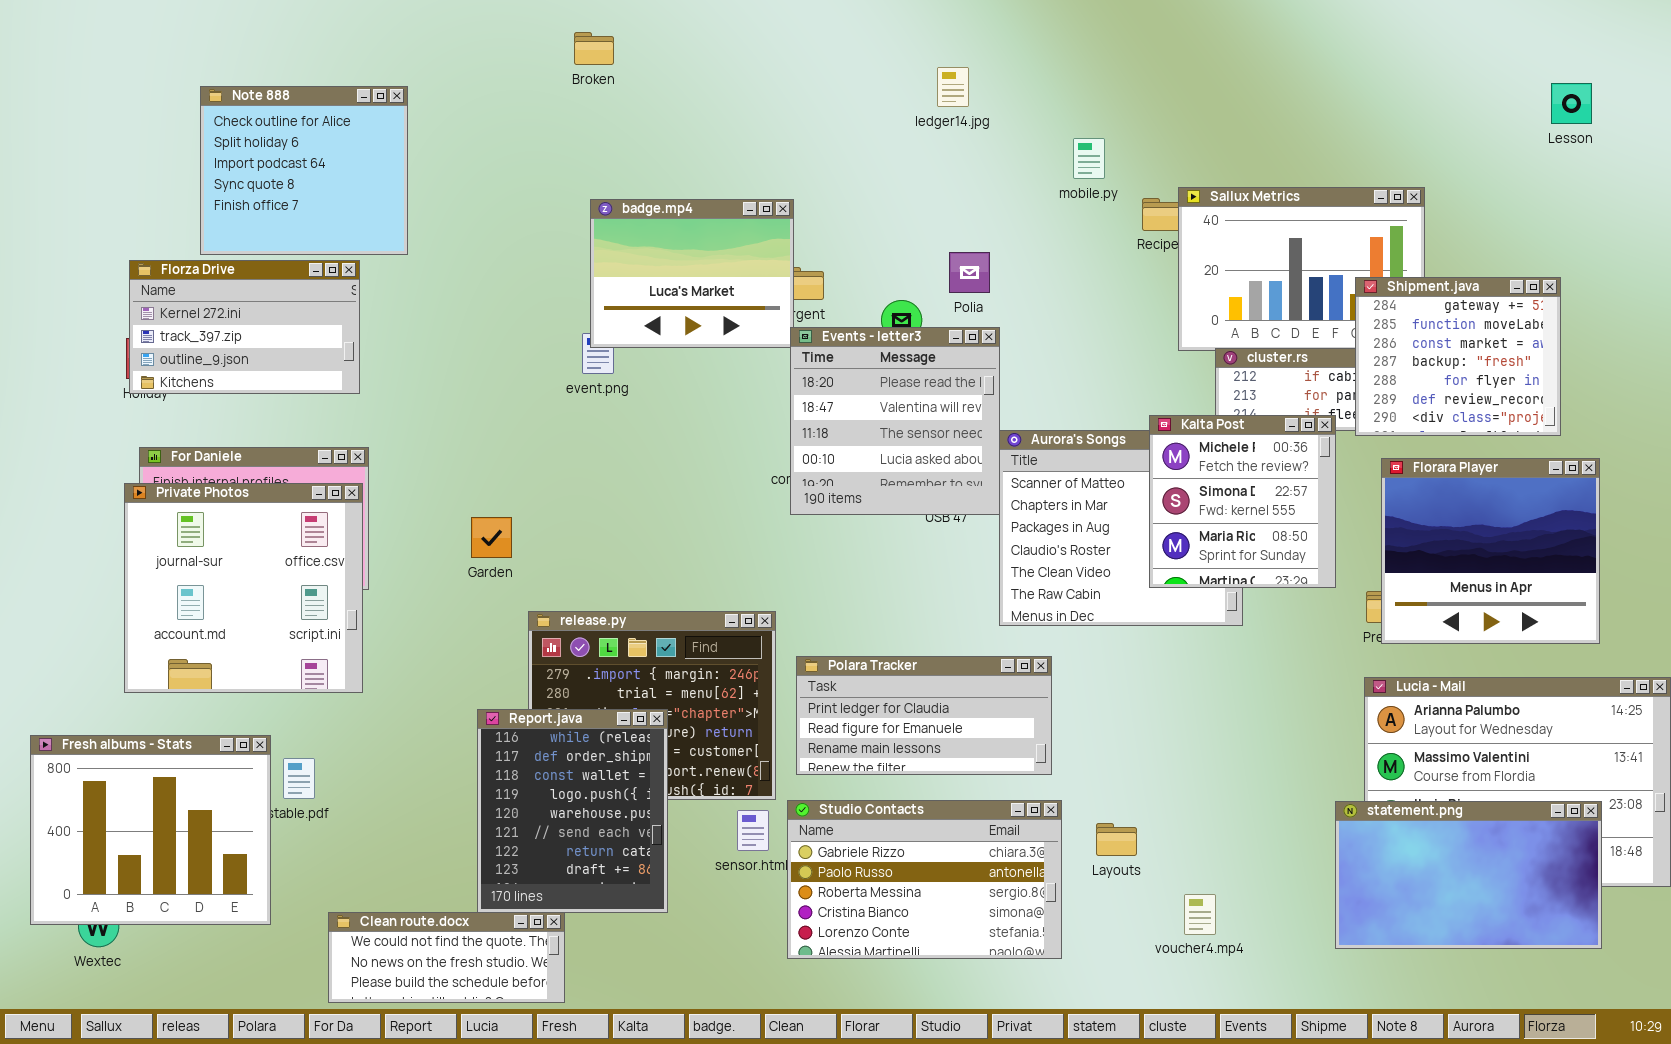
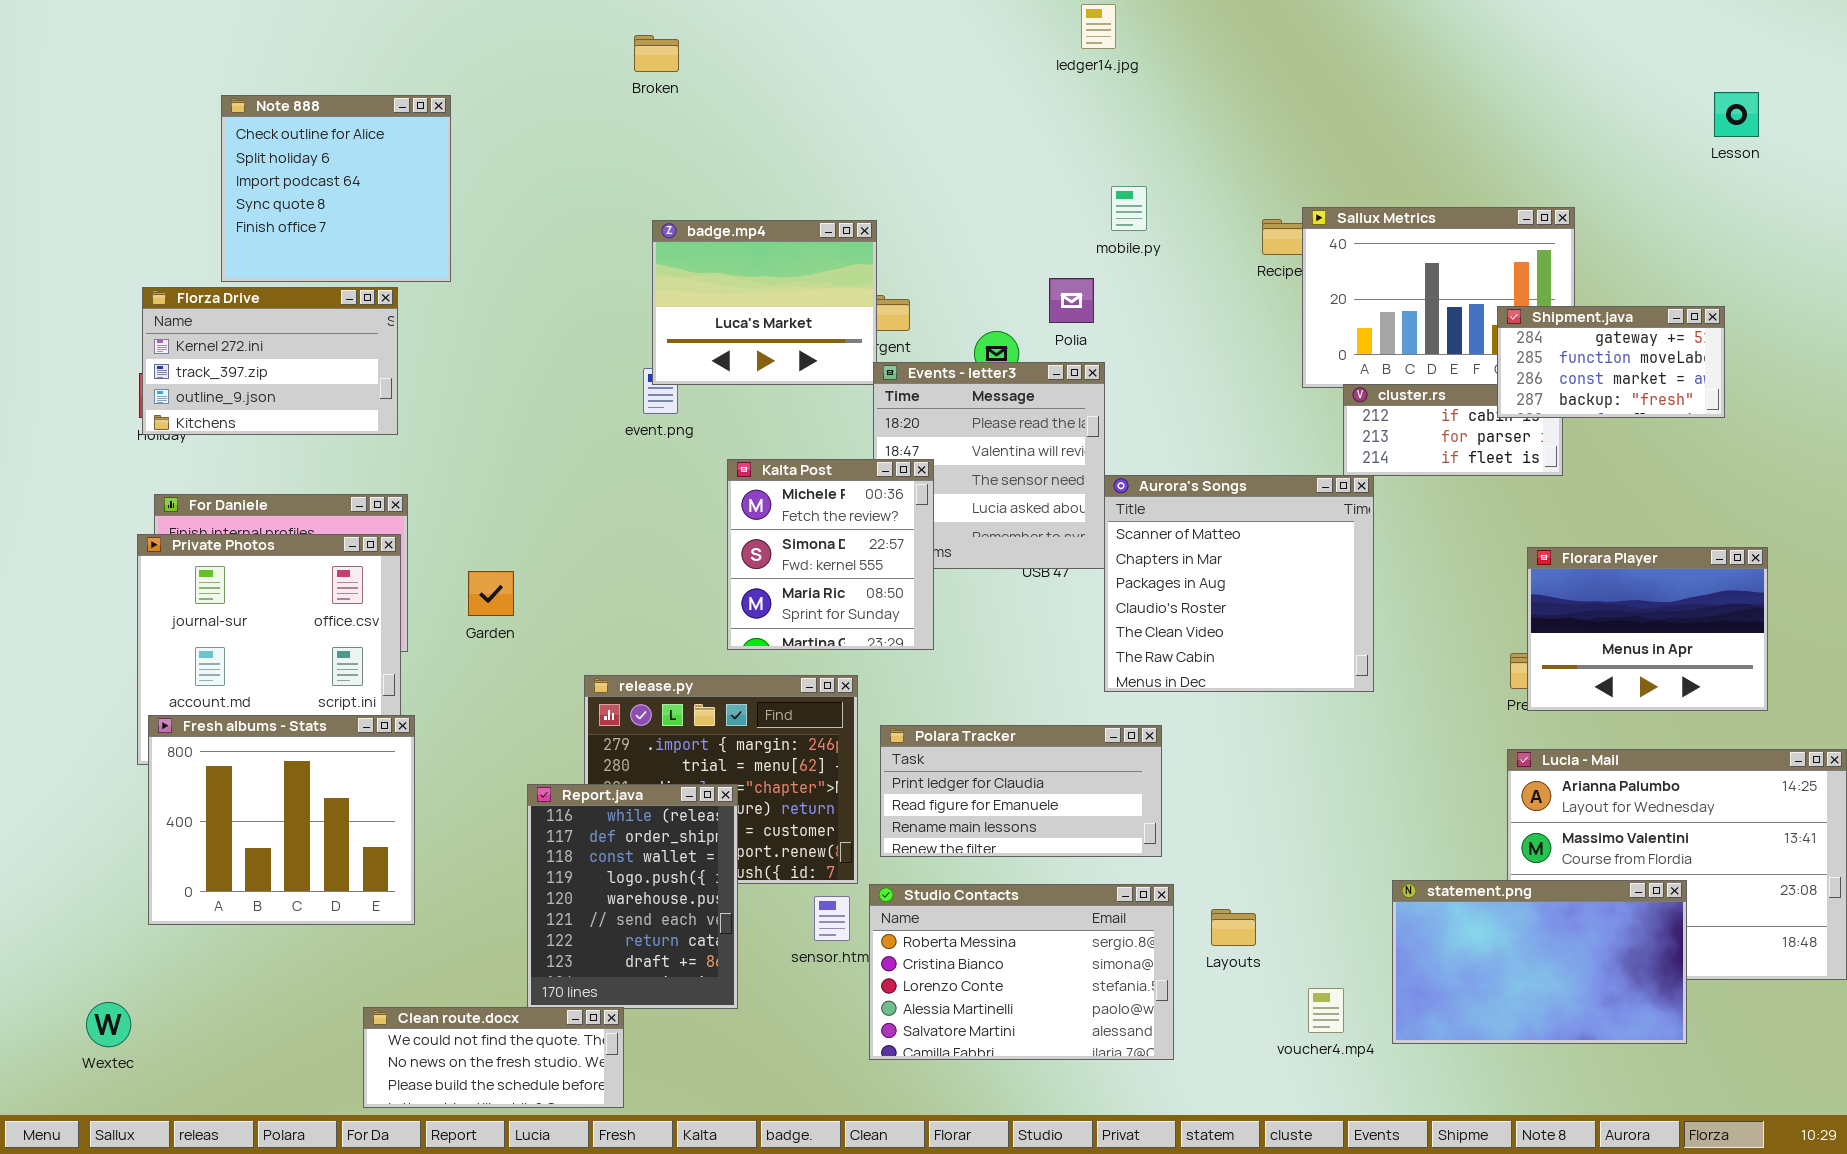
ledger14.jpg: [937,67,969,107] -> [1081,4,1116,49], moved
mobile.py: [1073,138,1105,179] -> [1111,186,1147,231], moved
Shipment.java: [1355,277,1561,436] -> [1497,306,1725,418], resized
Kalta Post: [1149,415,1336,588] -> [727,459,934,650], moved
Florara Player: [1381,458,1600,644] -> [1527,547,1768,711], resized
Garden: [471,517,512,558] -> [468,571,514,616], moved
Fresh albums - Stats: [30,735,271,925] -> [148,715,415,925], moved
Studio Contacts: [787,800,1062,959] -> [869,884,1174,1060], scrolled down 2 rows
statement.png: [1335,801,1602,949] -> [1392,880,1687,1044], moved

